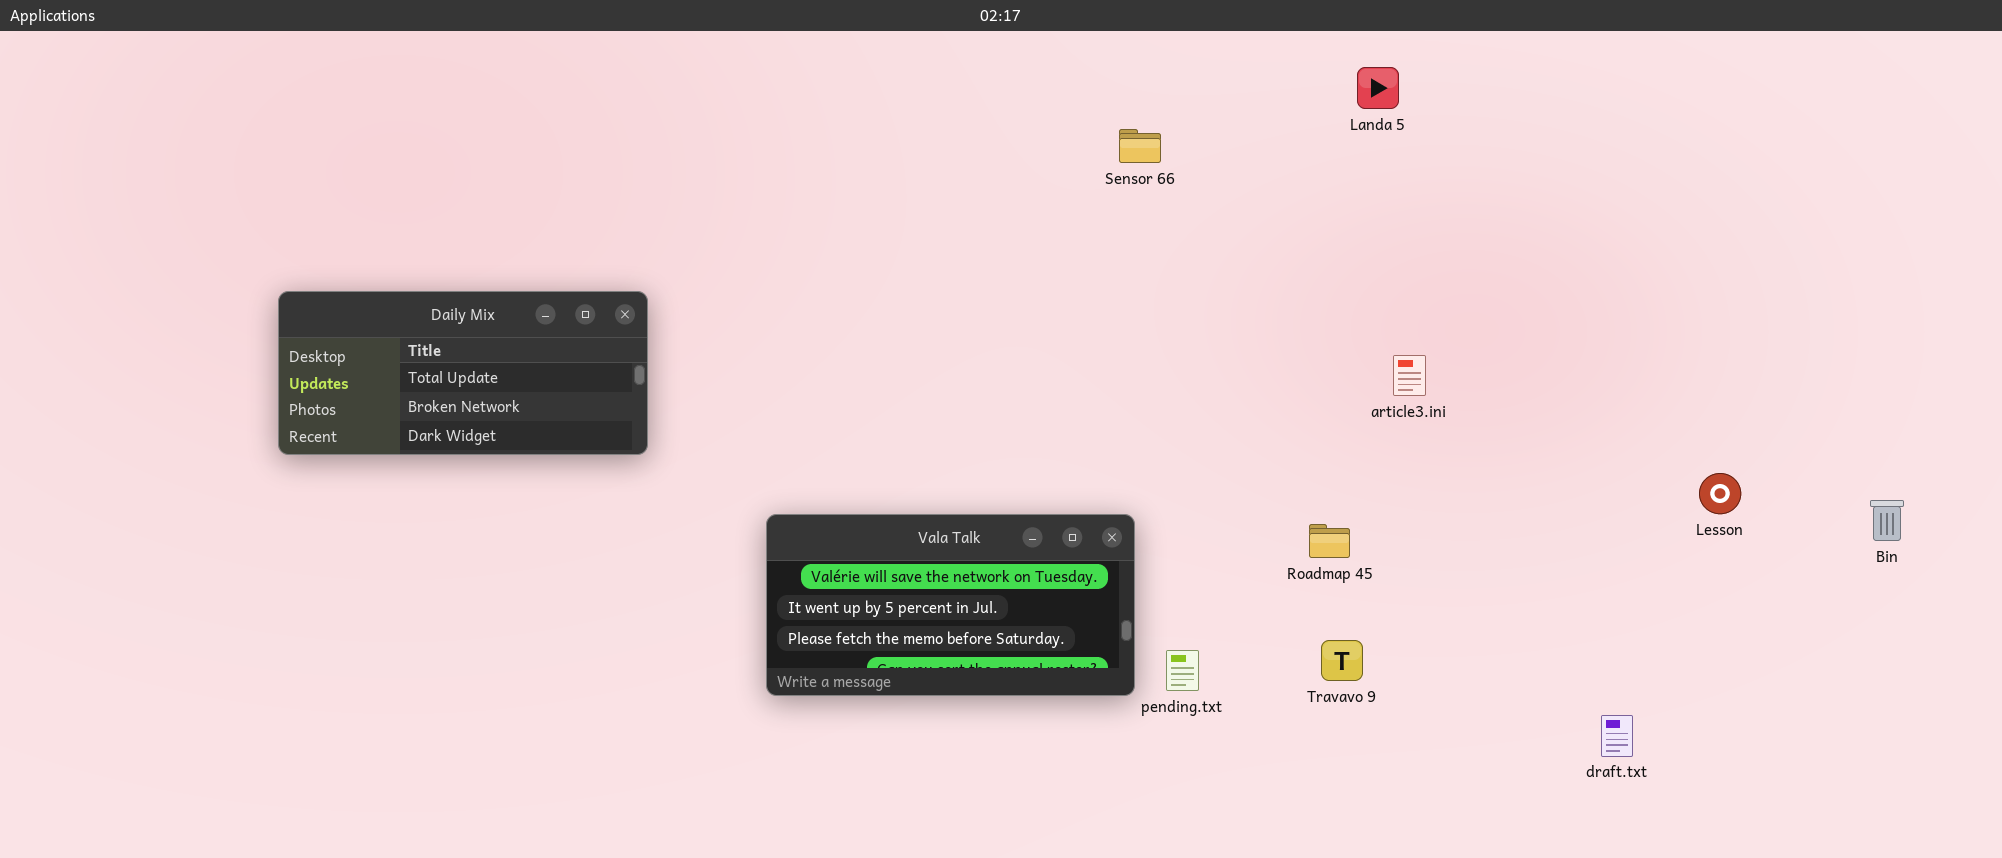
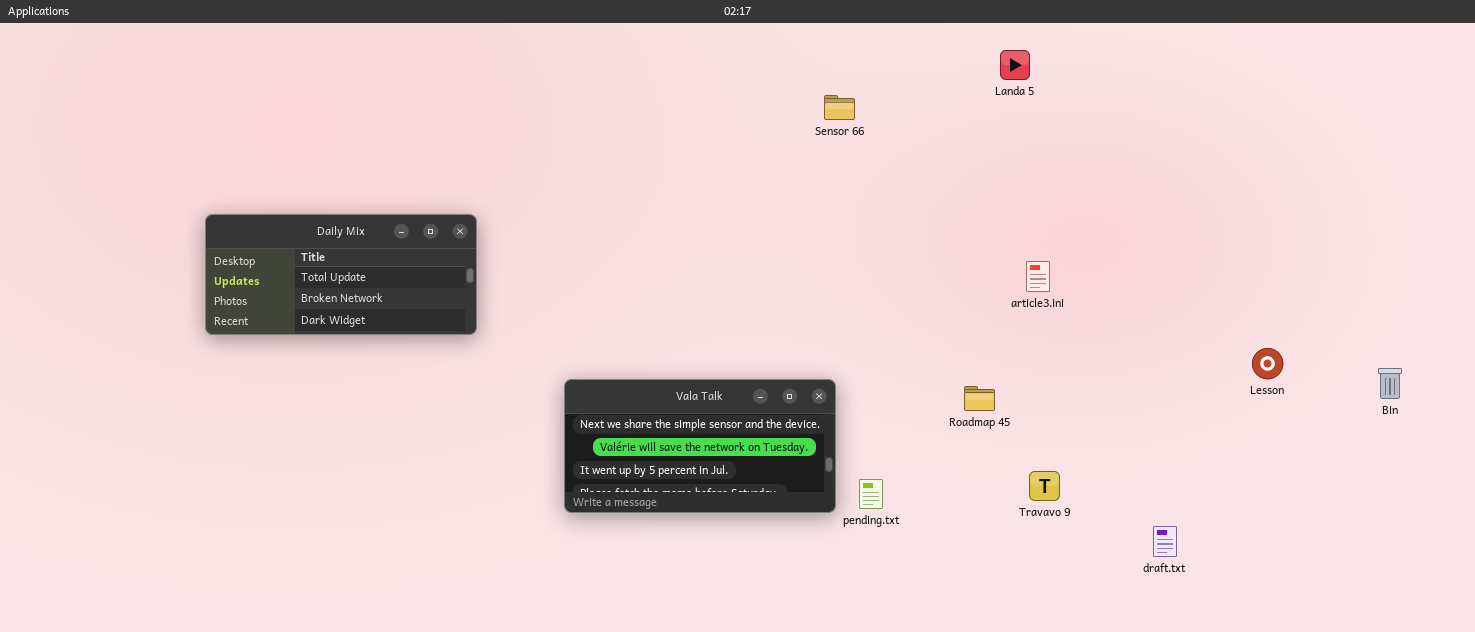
Vala Talk: [766,514,1135,696] -> [564,379,836,513], scrolled up 1 row
Travavo 9: [1321,640,1363,681] -> [1029,471,1060,501], moved
draft.txt: [1601,715,1633,757] -> [1153,526,1177,557], moved

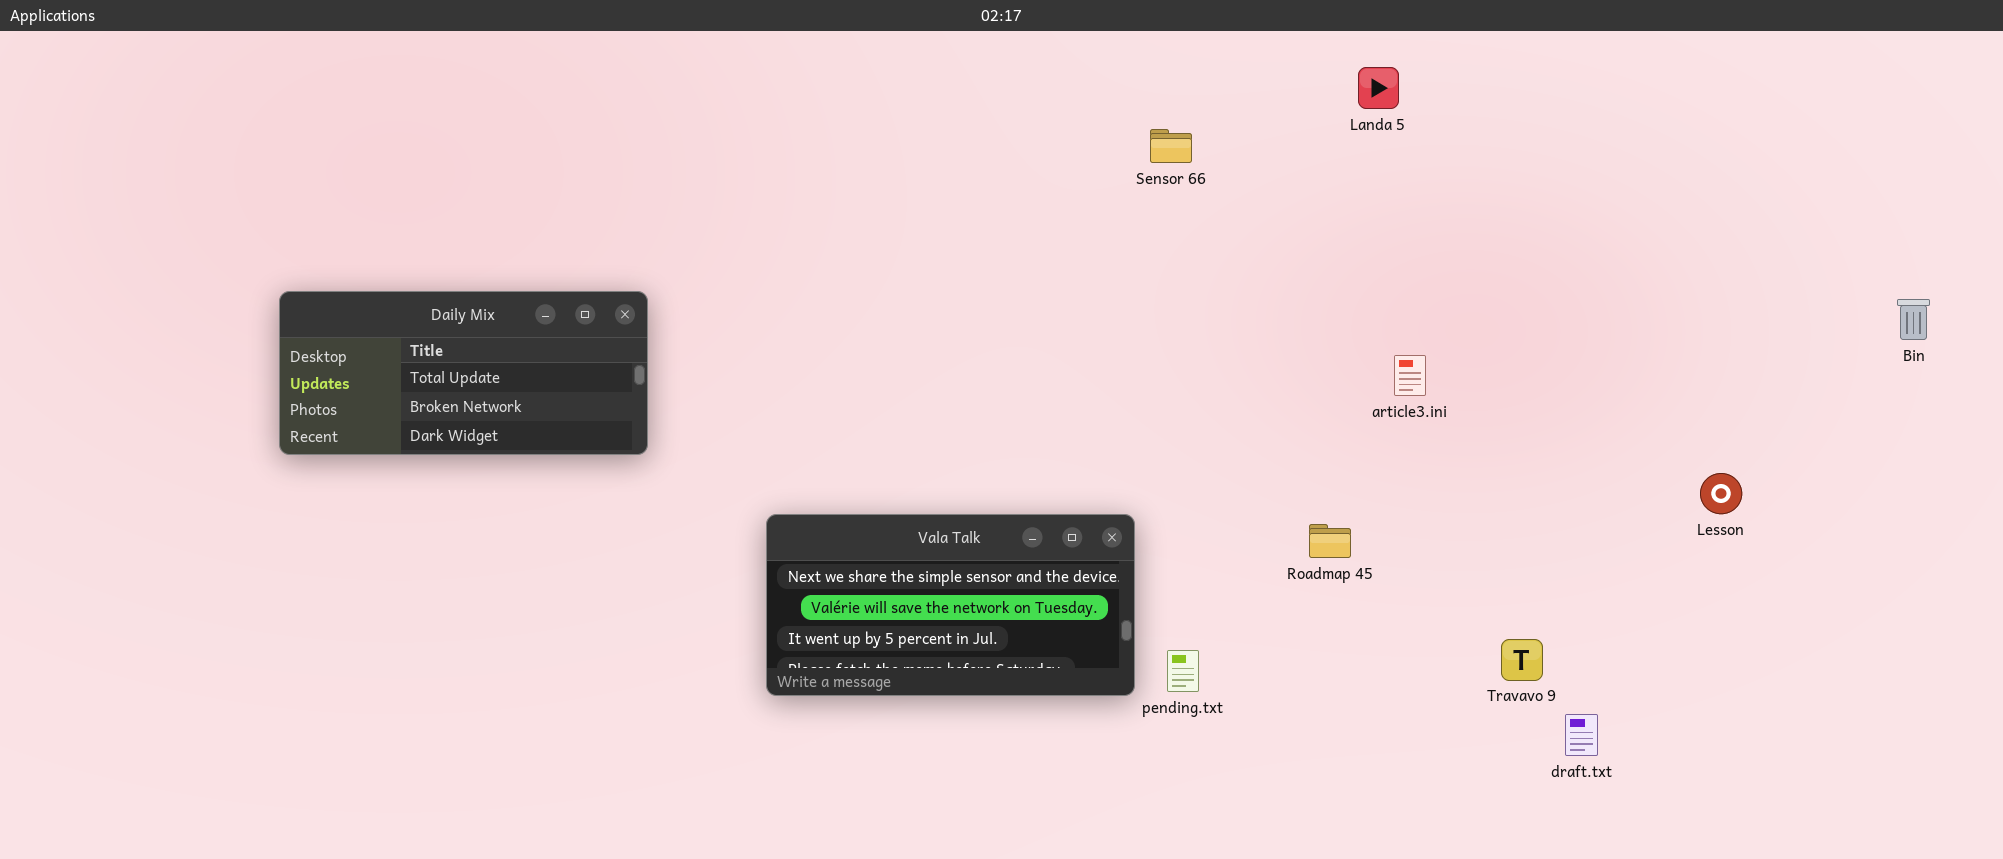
Sensor 66: [824,95,855,120] -> [1150,129,1192,163], moved
Bin: [1378,368,1402,399] -> [1897,299,1930,340], moved
Travavo 9: [1029,471,1060,501] -> [1501,639,1543,681], moved

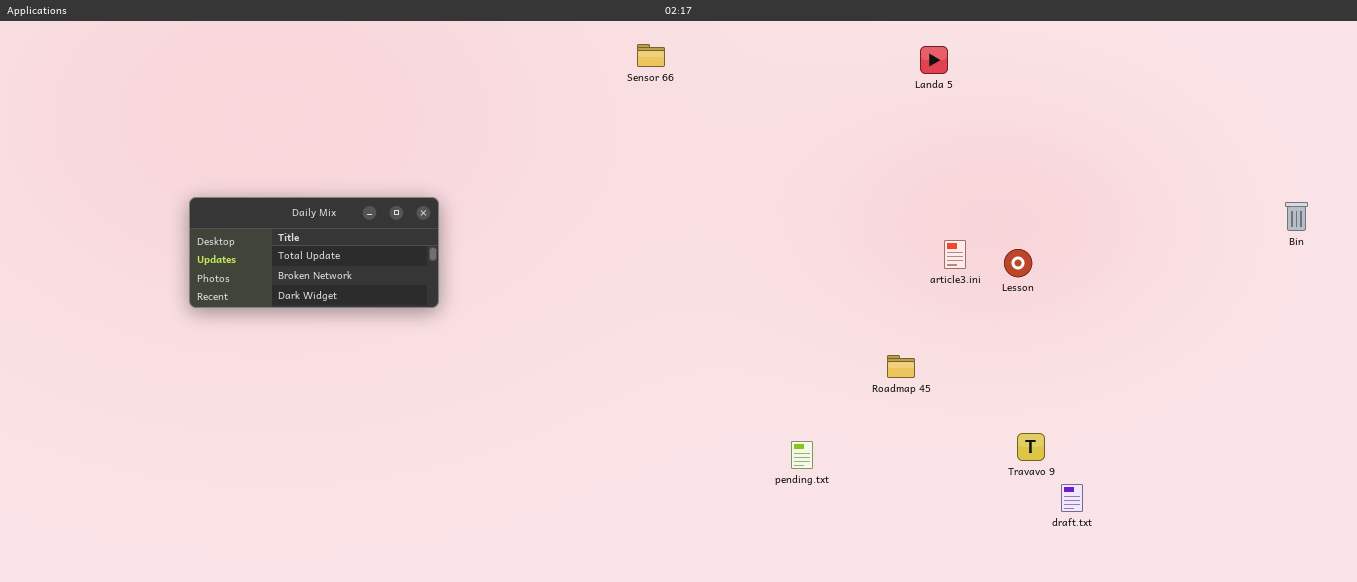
Sensor 66: [1150,129,1192,163] -> [637,44,665,67], moved
Lesson: [1700,473,1742,514] -> [1004,249,1032,277], moved
Vala Talk: [766,514,1135,696] -> none, closed

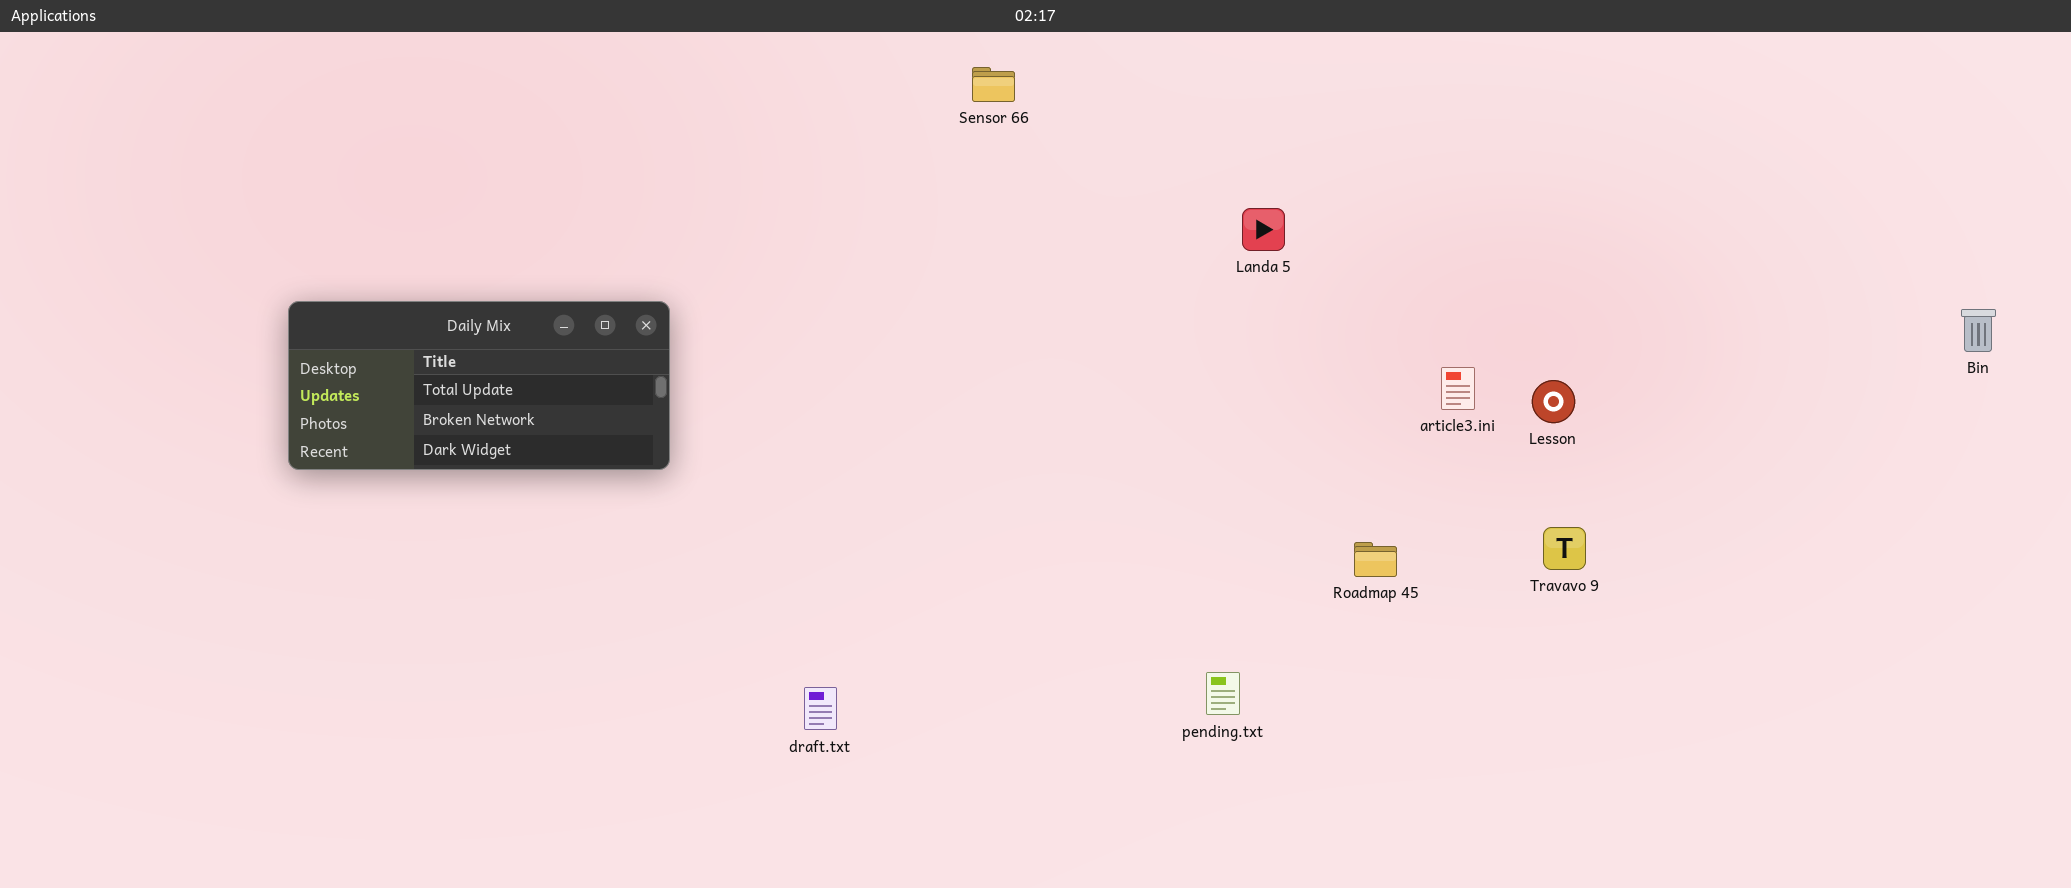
Landa 5: [920,46,948,74] -> [1242,208,1285,251], moved
Travavo 9: [1017,433,1045,461] -> [1543,527,1586,570], moved
draft.txt: [1061,484,1083,512] -> [804,687,837,730], moved

